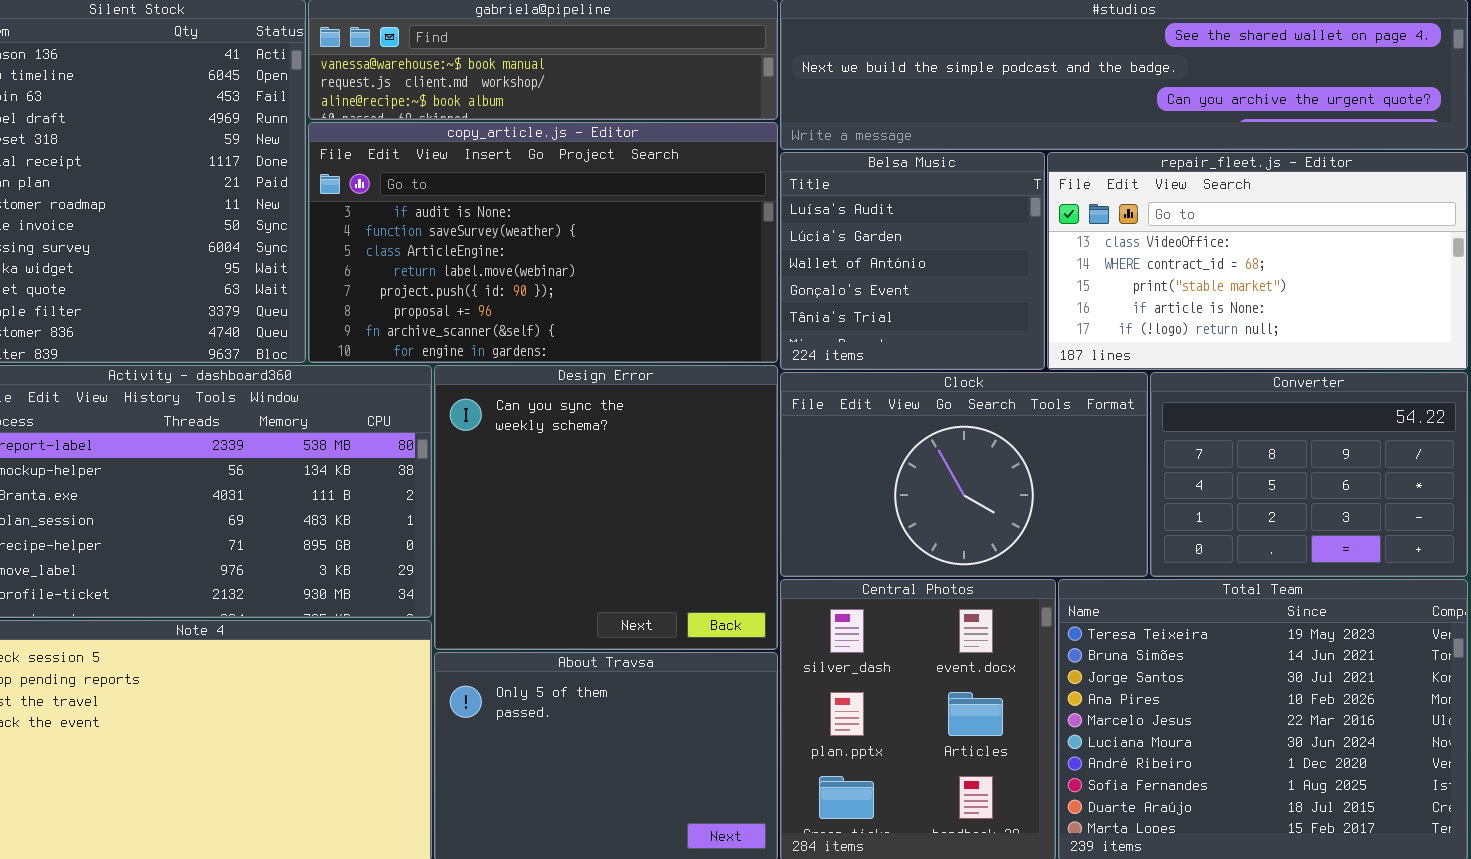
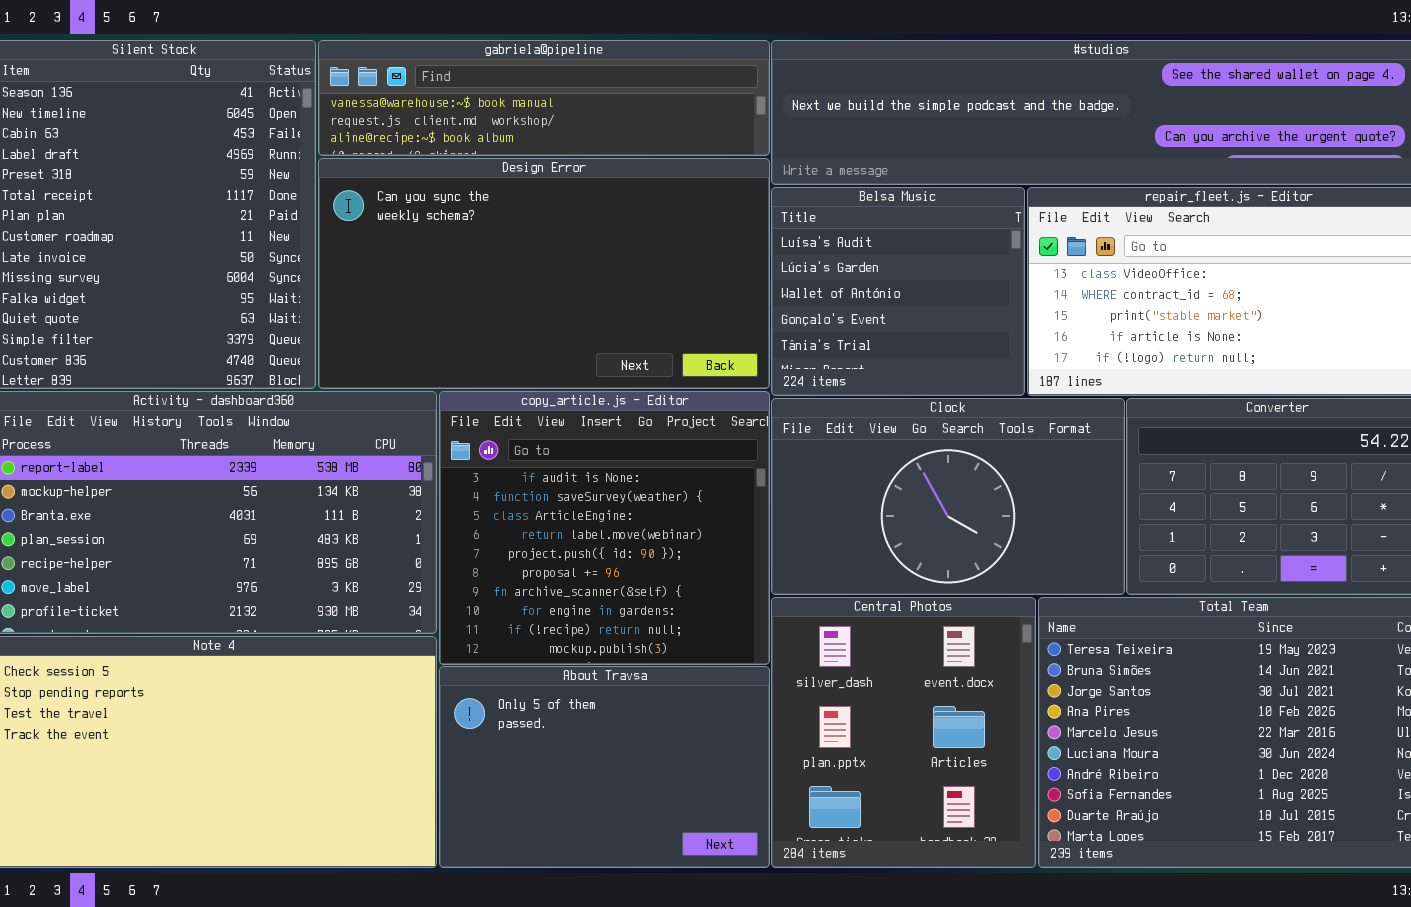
copy_article.js - Editor: [308,122,778,363] -> [439,391,770,665], moved, resized
Design Error: [434,365,778,650] -> [318,158,770,389], moved, resized

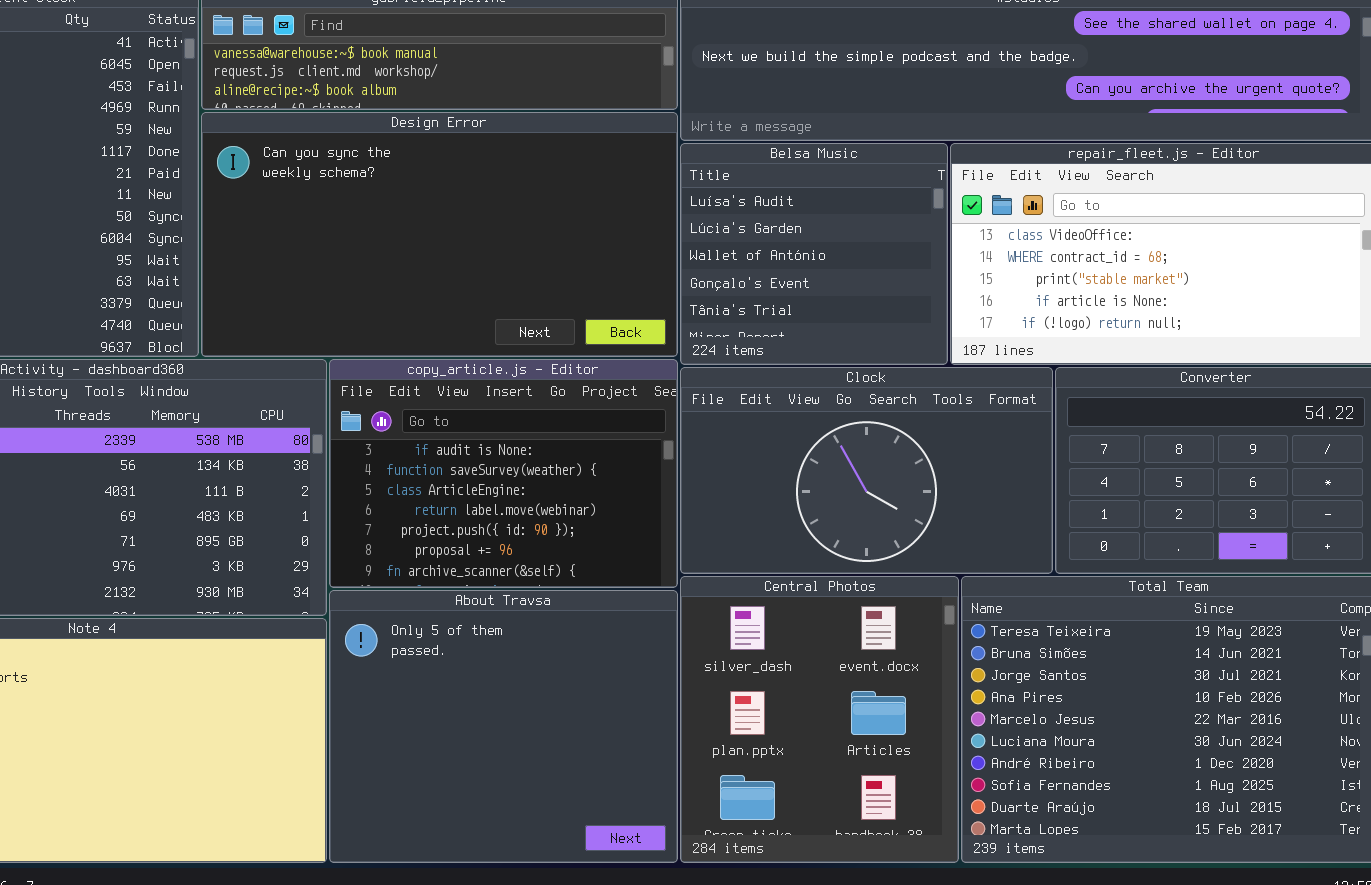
copy_article.js - Editor: [439,391,770,665] -> [329,359,678,588], resized
About Travsa: [439,666,770,868] -> [329,590,678,863], resized

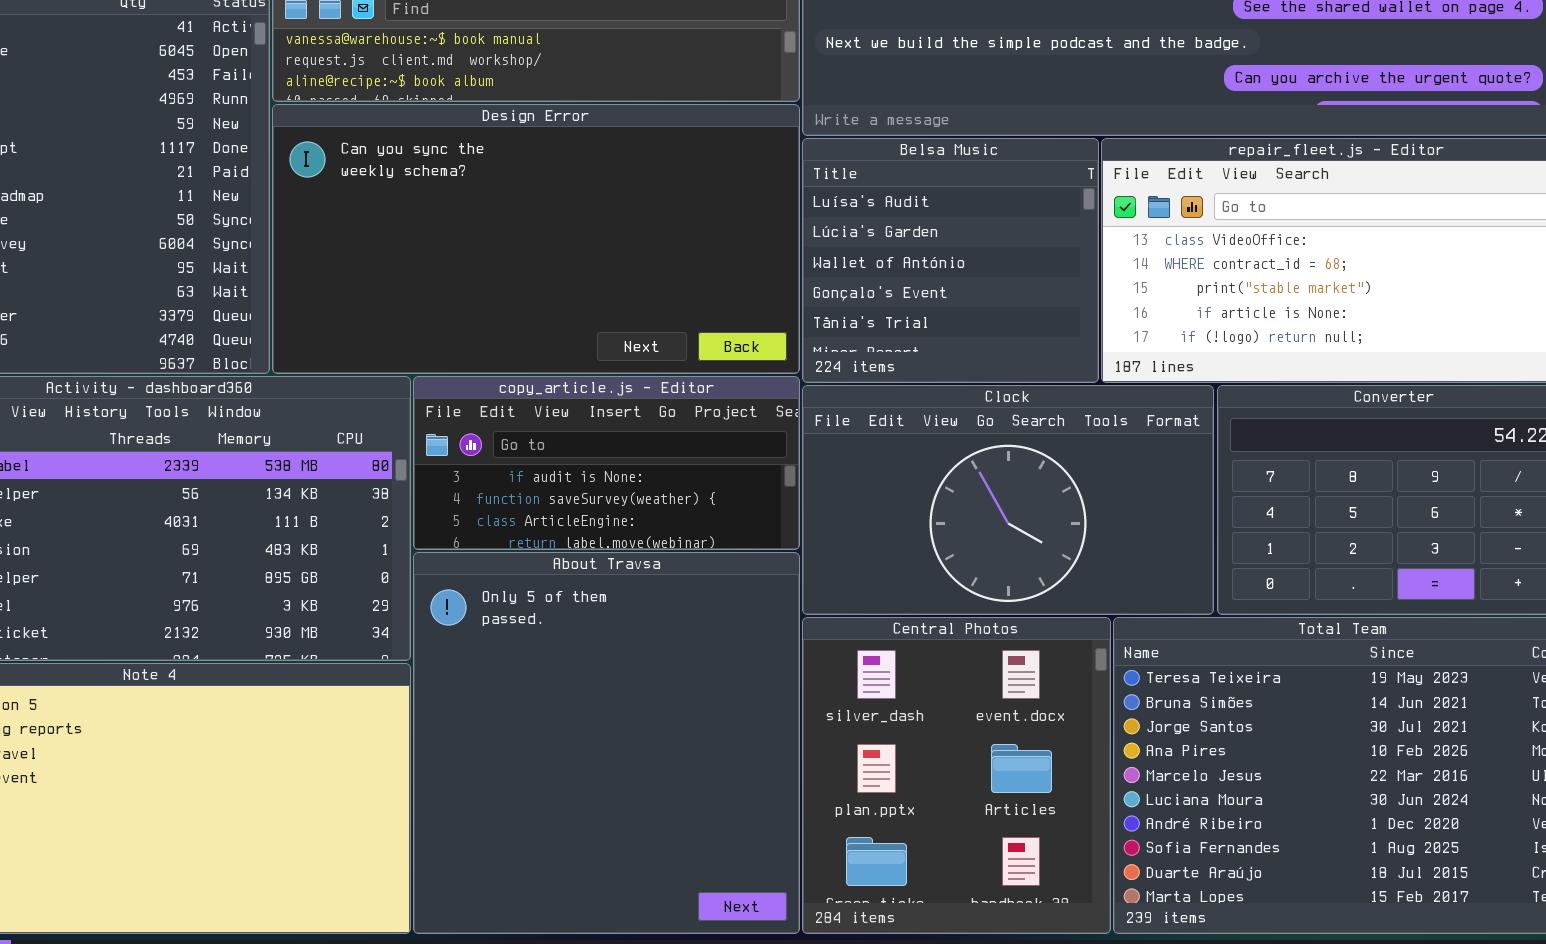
copy_article.js - Editor: [329,359,678,588] -> [413,376,800,550], resized
About Travsa: [329,590,678,863] -> [413,552,800,934], resized

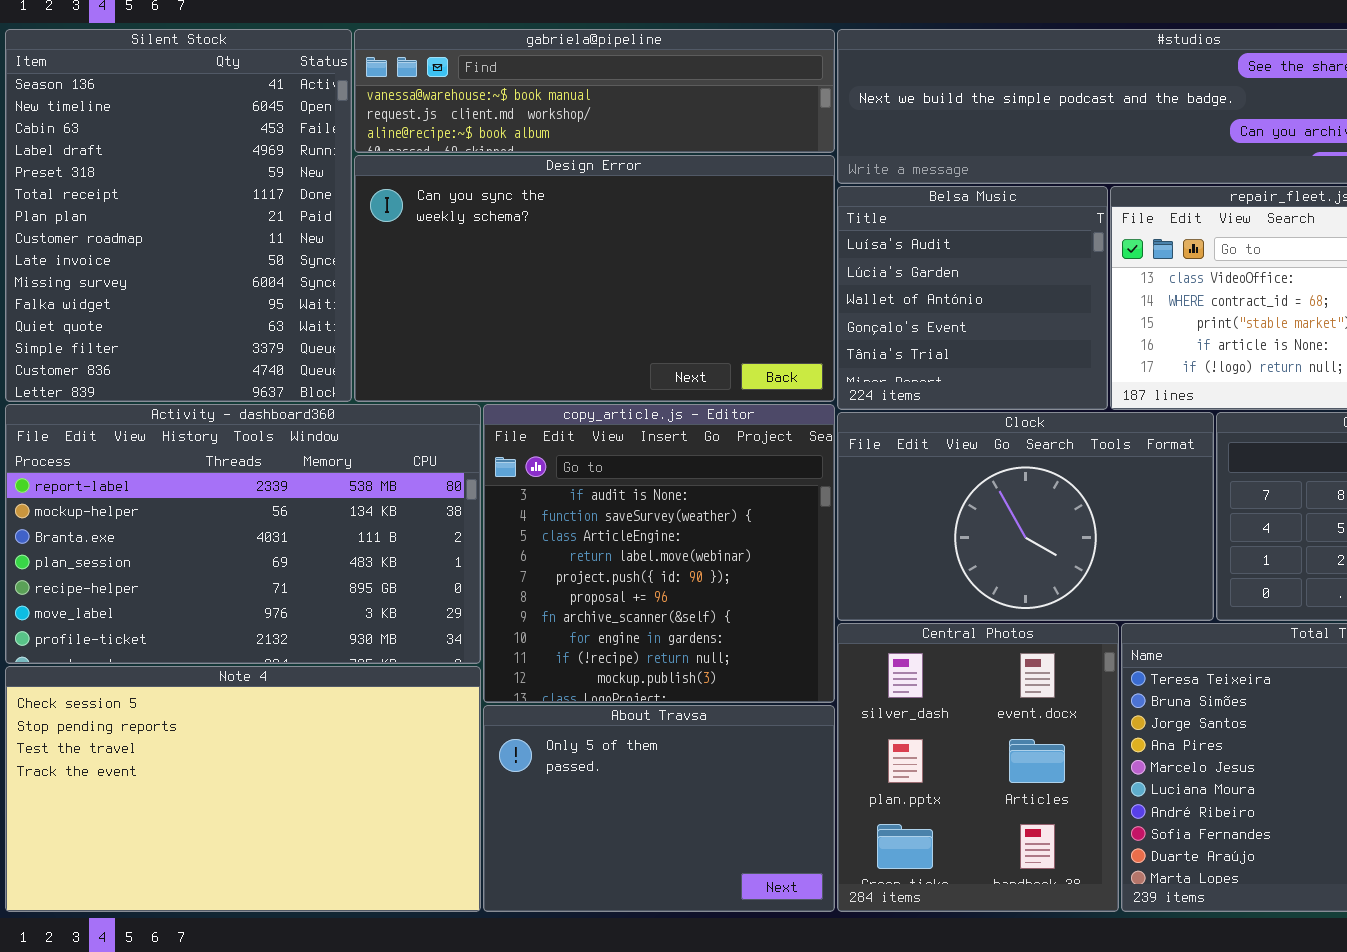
copy_article.js - Editor: [413,376,800,550] -> [483,404,835,703], resized
About Travsa: [413,552,800,934] -> [483,705,835,912], resized

